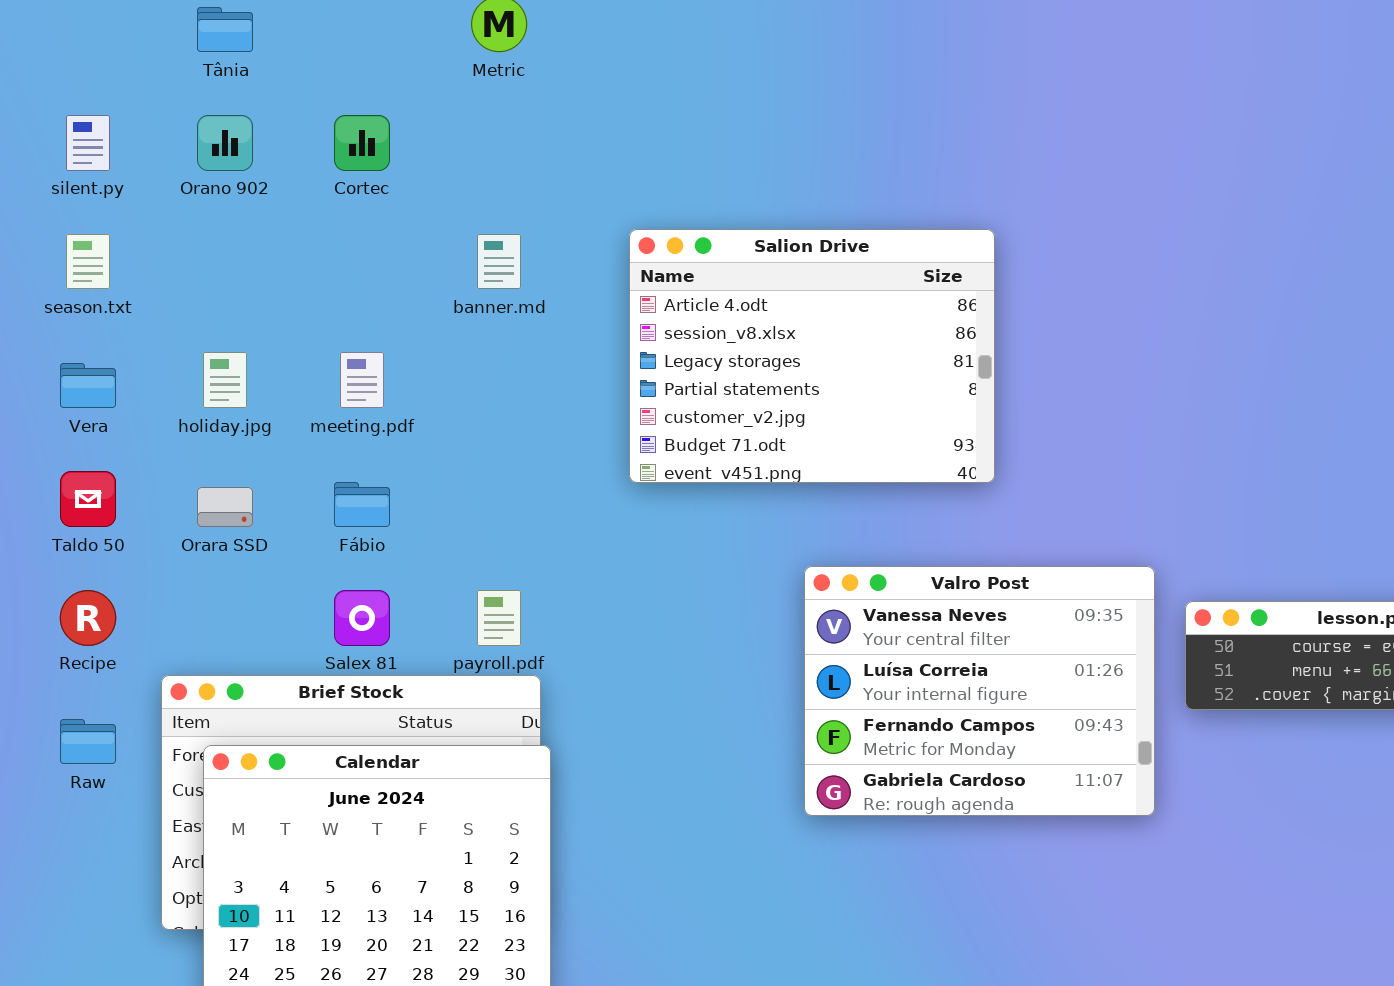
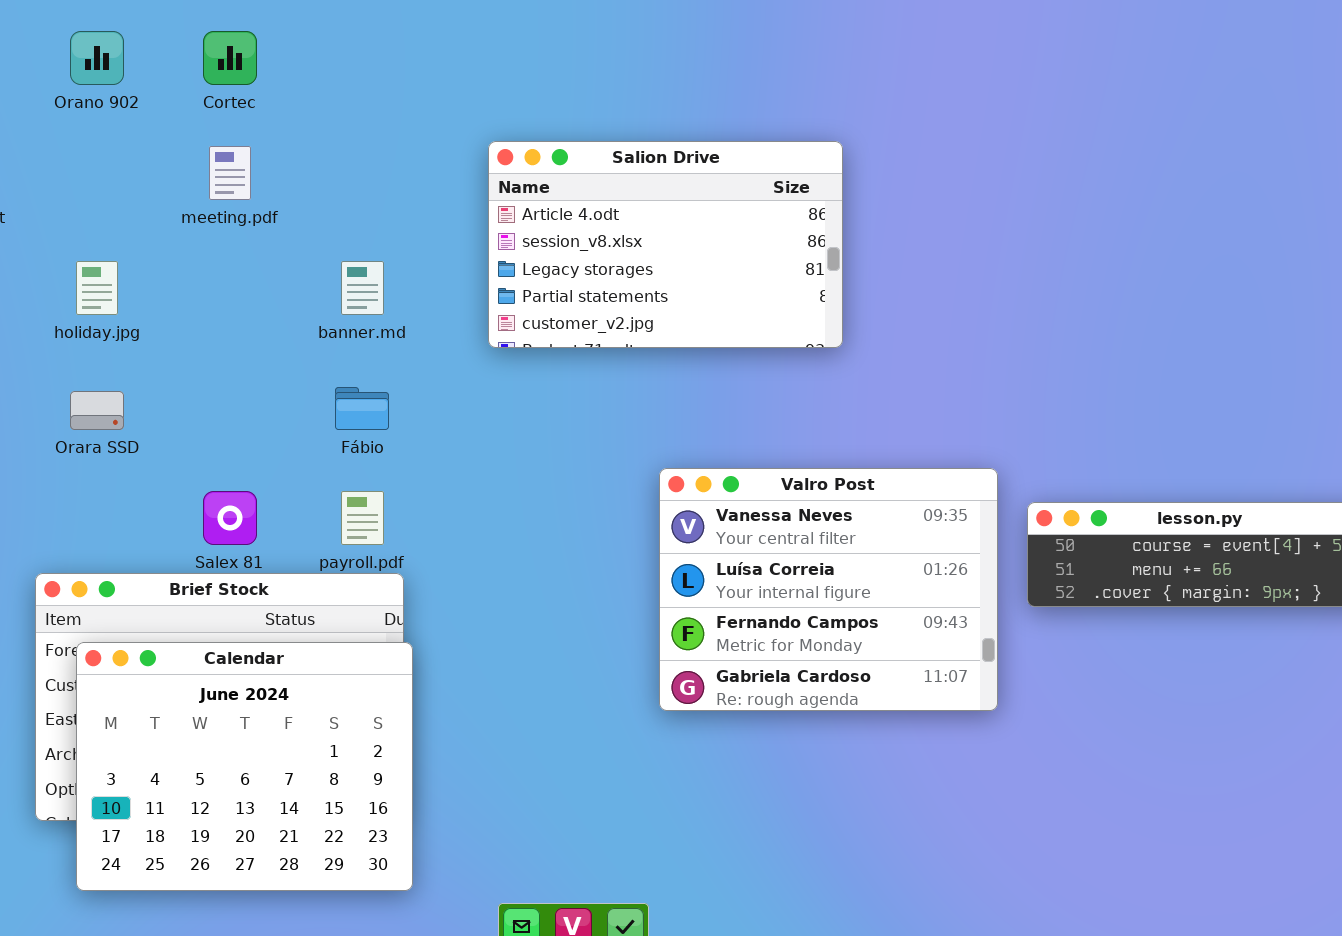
Salion Drive: [629,229,995,483] -> [488,141,843,348], resized
banner.md: [477,234,521,289] -> [341,261,384,315], moved
meeting.pdf: [340,352,384,408] -> [209,146,251,200], moved
Fábio: [334,482,390,527] -> [335,387,389,430], moved

